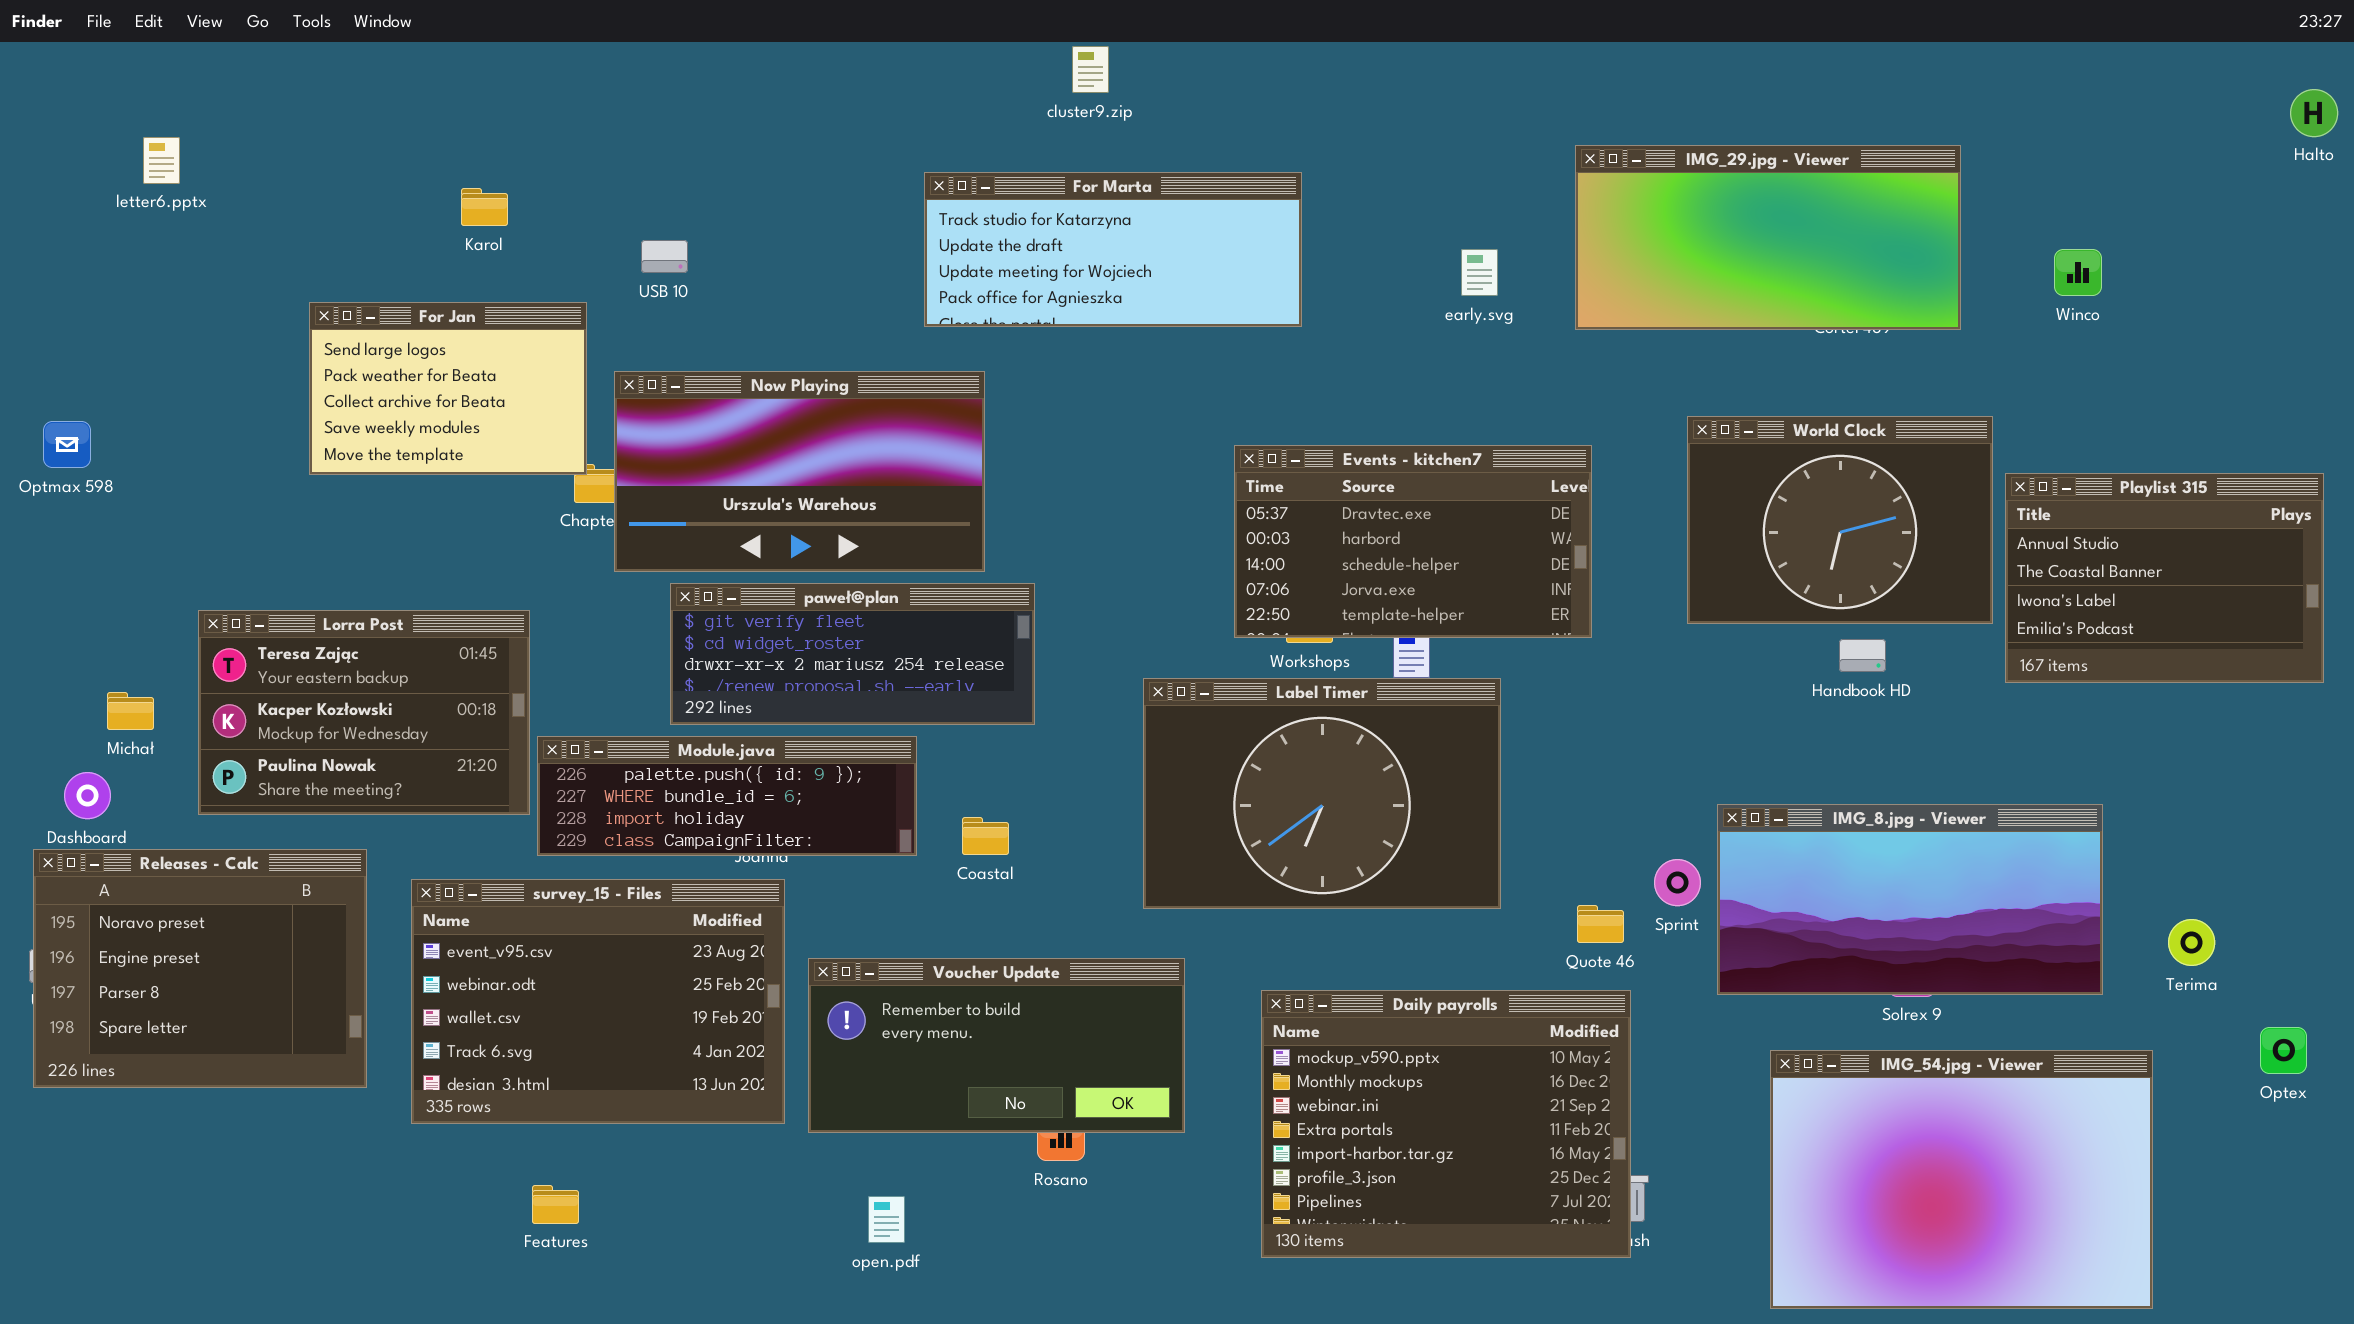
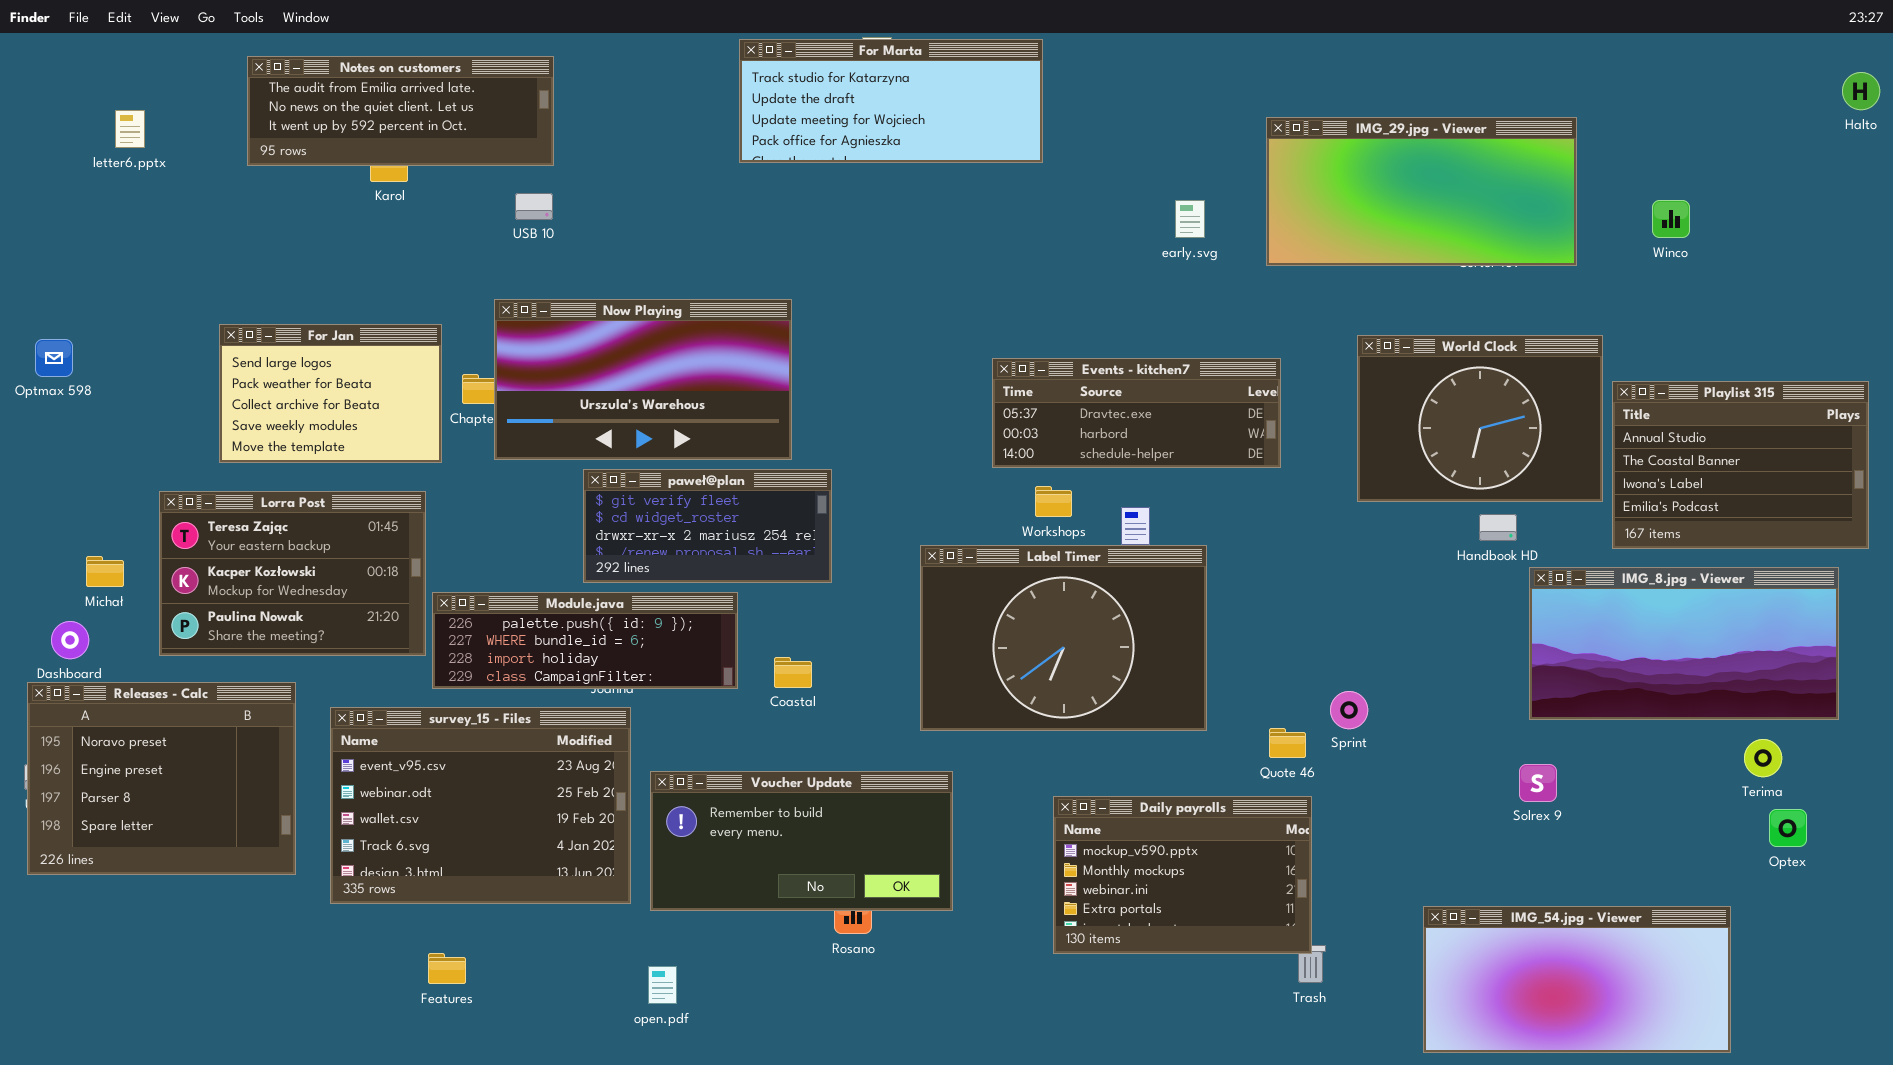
Notes on customers: none -> [247,56,554,166], opened
For Marta: [924,172,1302,327] -> [739,39,1043,163], moved
For Jan: [309,302,587,475] -> [219,324,442,463], moved
Events - kitchen7: [1234,445,1592,638] -> [992,358,1281,468], resized
paweł@plan: [670,583,1035,725] -> [583,469,832,583], resized
IMG_8.jpg - Viewer: [1717,804,2103,995] -> [1529,567,1839,720], moved
Daily payrolls: [1261,990,1631,1258] -> [1053,796,1312,954], resized
Optex: [2260,1027,2307,1074] -> [1769,809,1807,847], moved
IMG_54.jpg - Viewer: [1770,1050,2153,1309] -> [1423,906,1731,1053], resized
open.pdf: [868,1196,905,1243] -> [648,966,677,1004], moved

